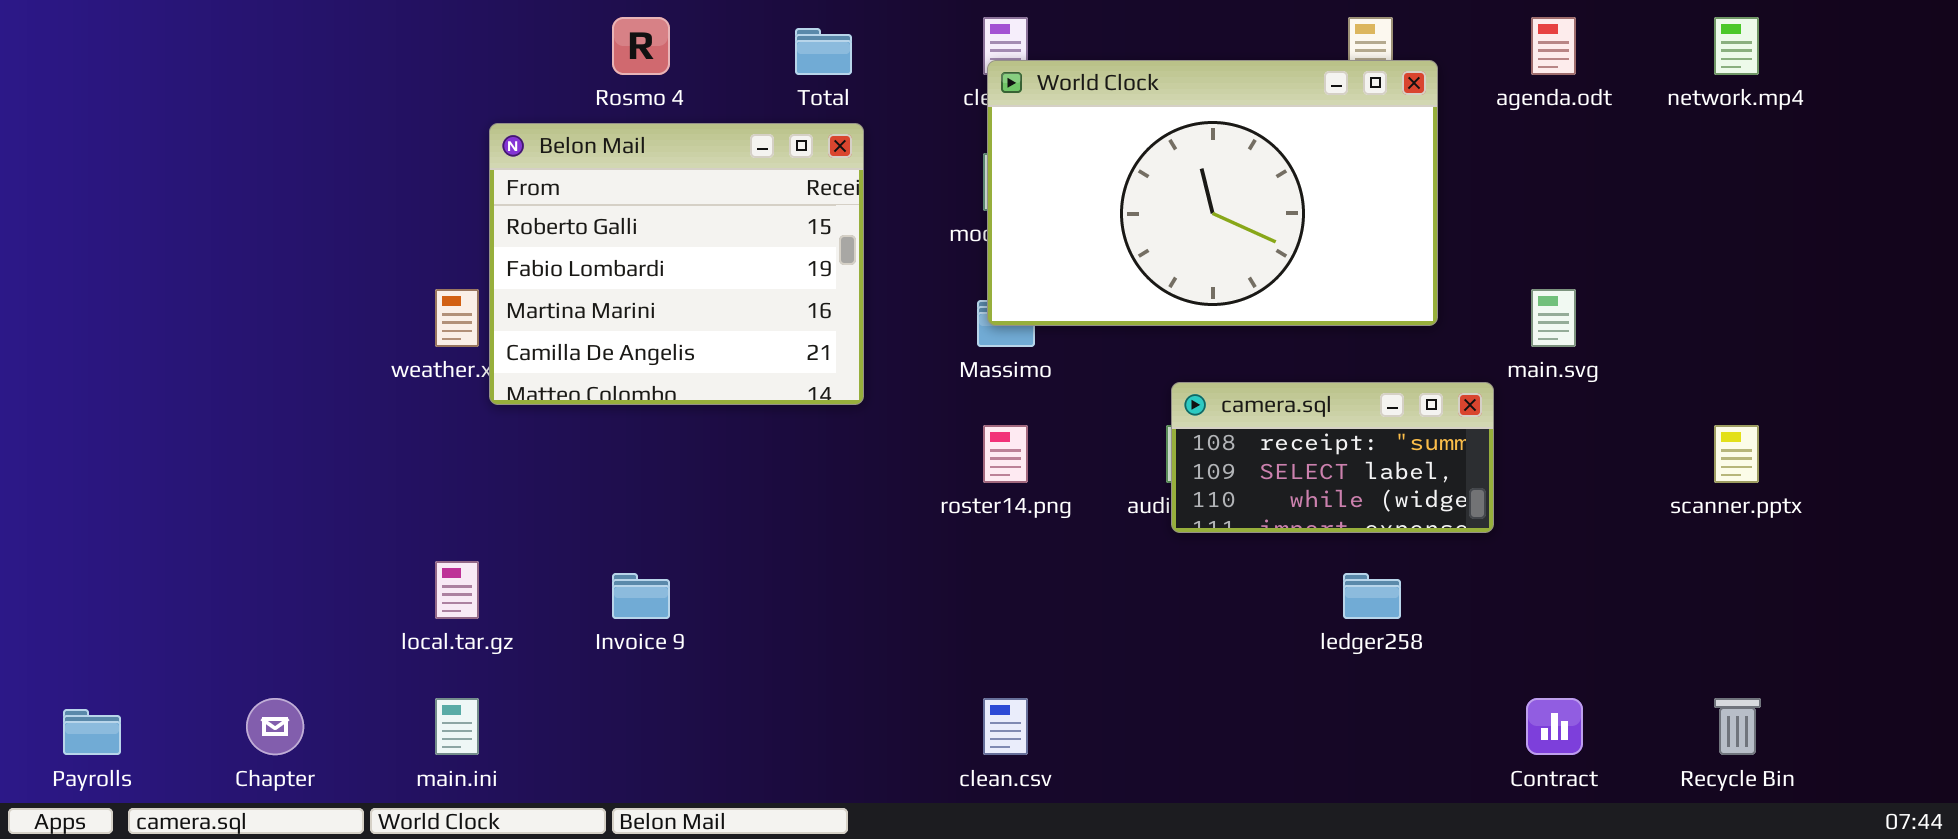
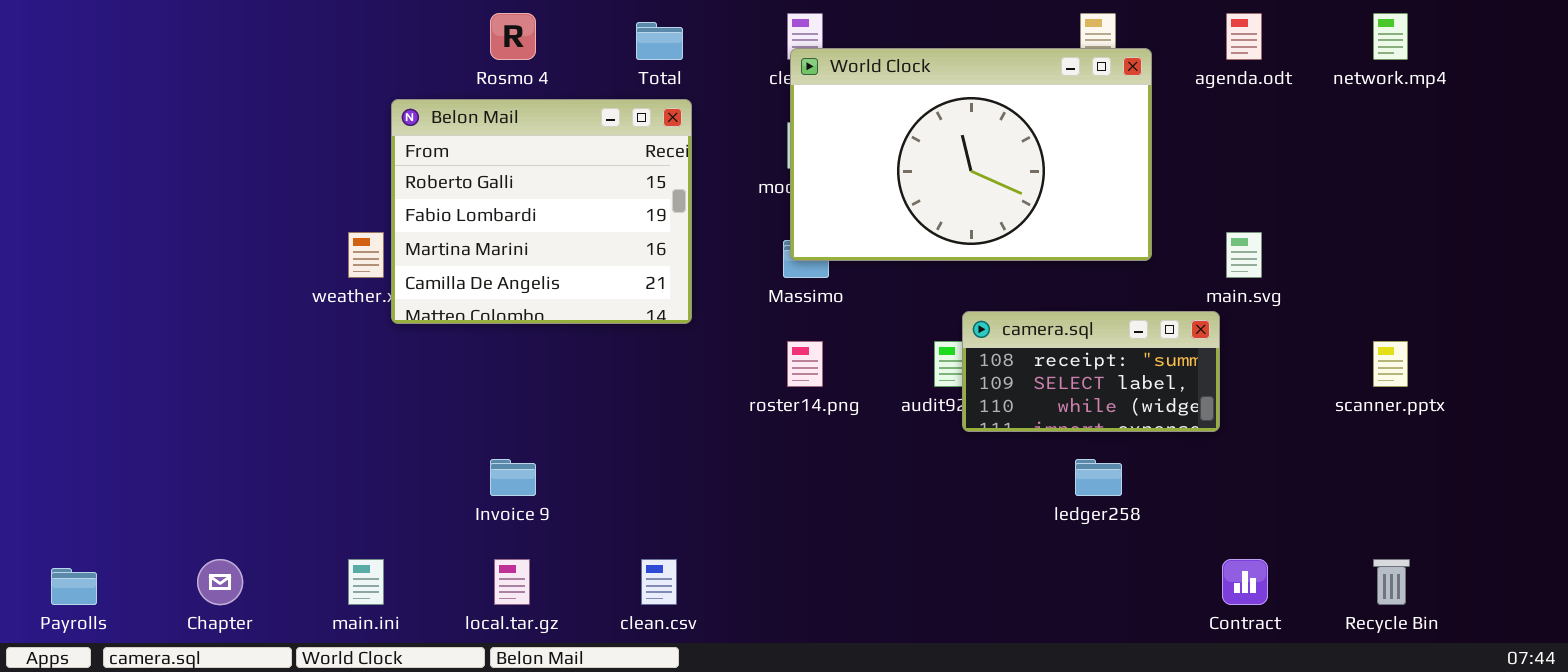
camera.sql: [1171,382,1494,533] -> [962,311,1220,432], moved
local.tar.gz: [435,561,479,619] -> [494,559,530,605], moved
clean.csv: [983,698,1028,755] -> [641,559,677,605], moved

